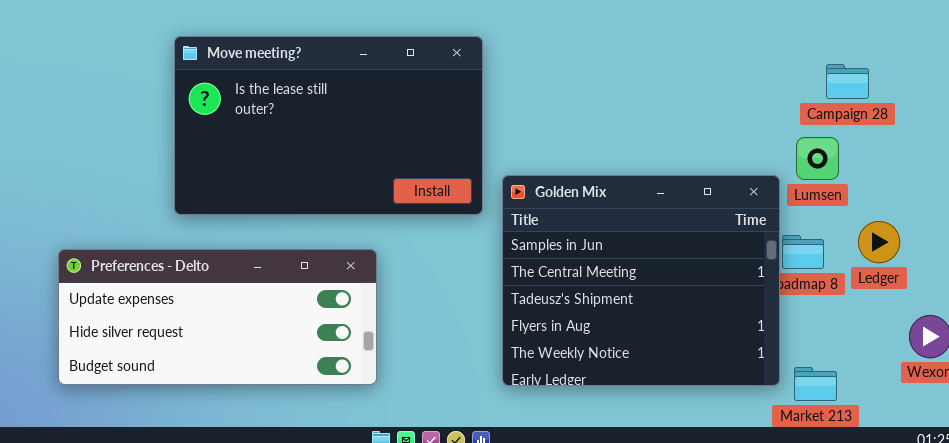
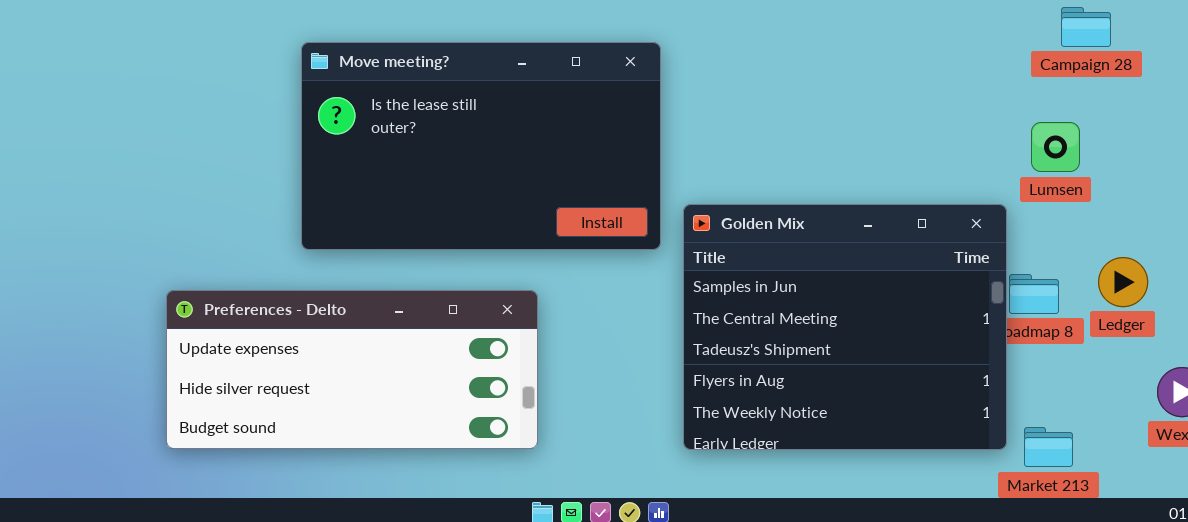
Campaign 28: [826,64,869,99] -> [1061,7,1111,47], moved
Lumsen: [796,137,839,180] -> [1031,122,1080,172], moved

